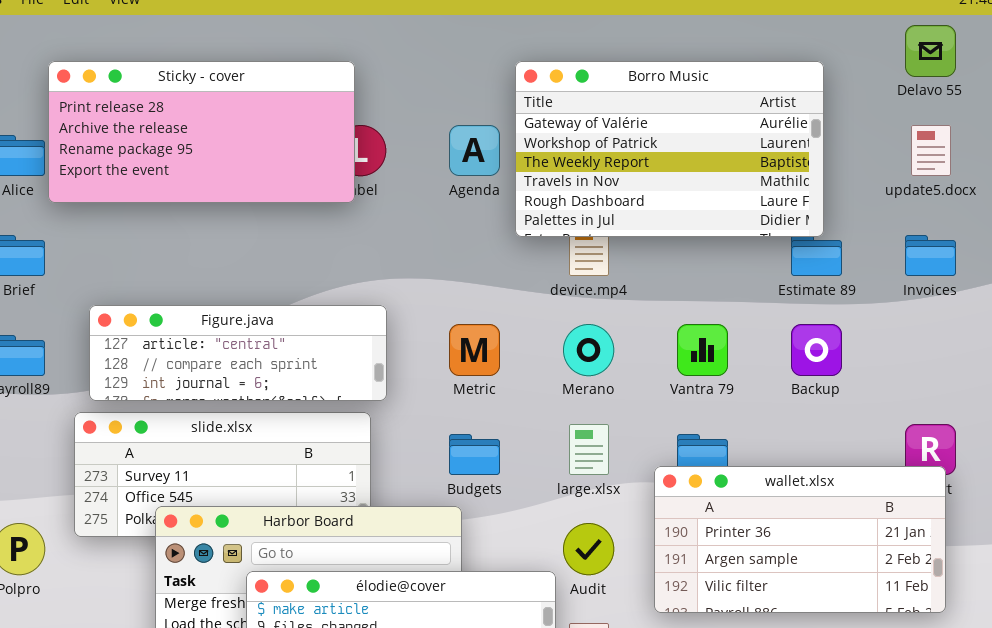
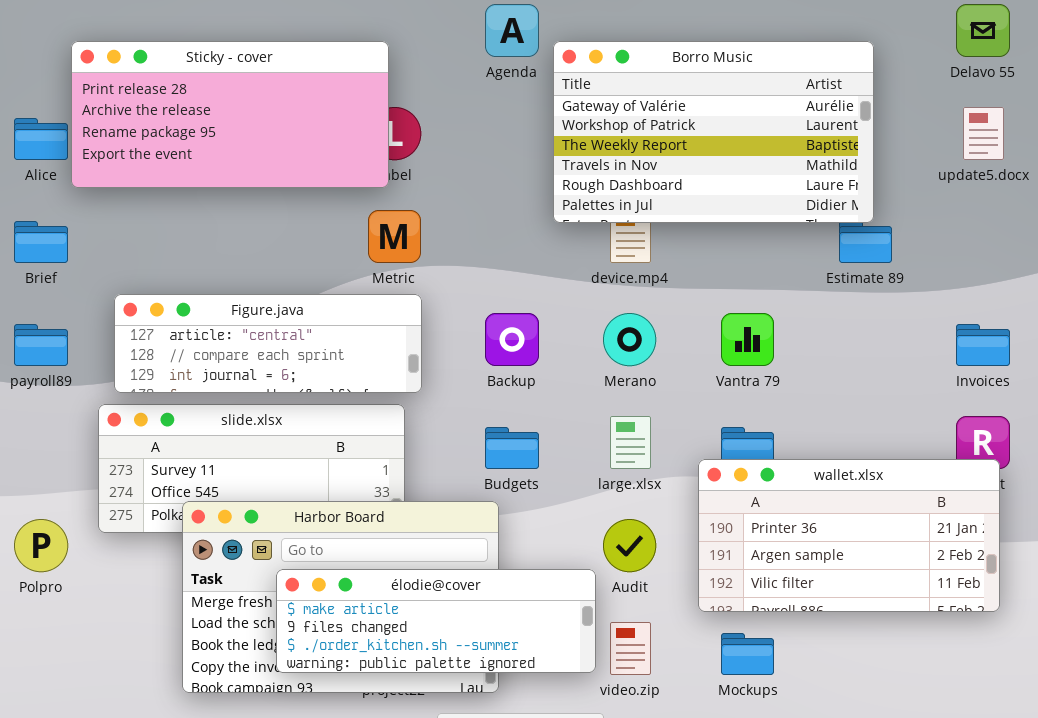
Agenda: [449,125,500,176] -> [485,4,539,57], moved
Invoices: [905,235,956,276] -> [956,324,1010,366], moved
Metric: [449,324,500,376] -> [368,210,421,263], moved
Backup: [791,324,842,376] -> [485,313,539,366], moved

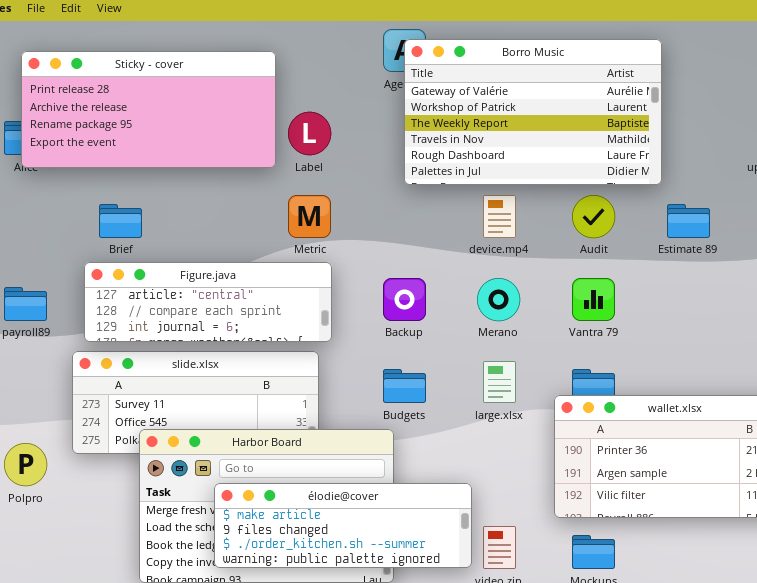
Sticky - cover: [71,41,389,188] -> [21,51,276,168], moved
Borro Music: [553,41,874,223] -> [404,39,662,185], moved
Brief: [14,221,68,263] -> [99,204,142,238], moved
Audit: [603,519,656,572] -> [572,195,615,238], moved

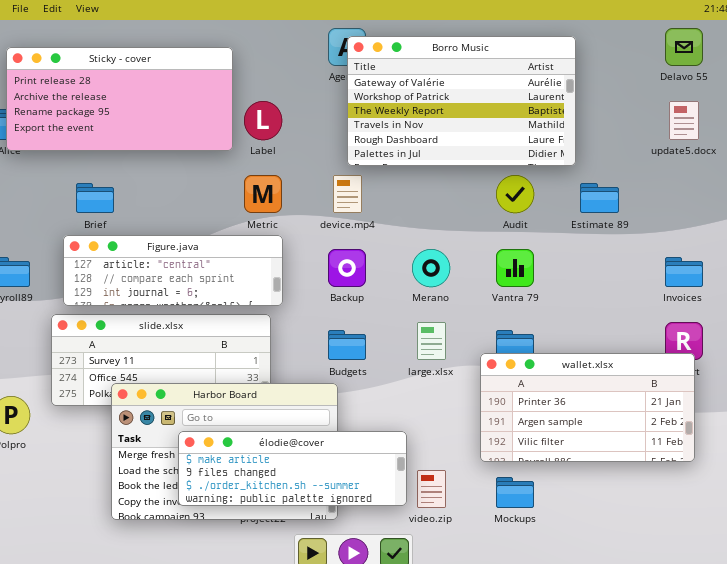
device.mp4: [483,195,516,238] -> [333,175,362,213], moved

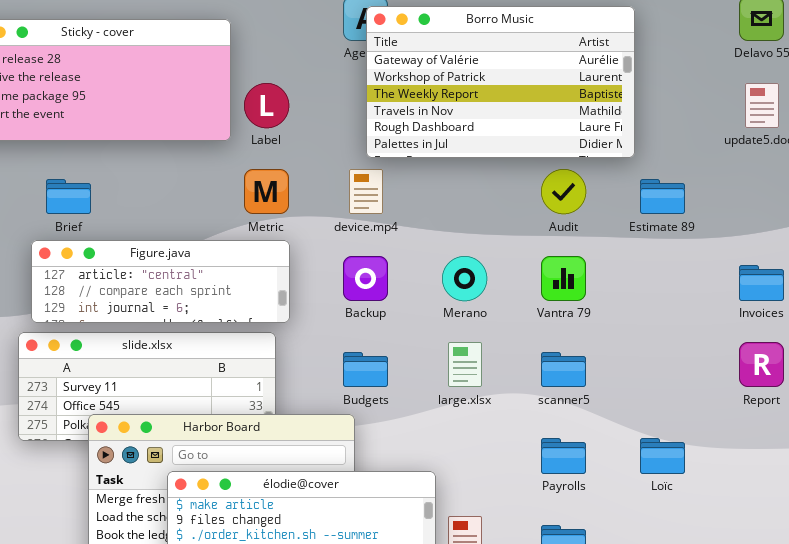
wallet.xlsx: [480,353,695,462] -> none, closed

